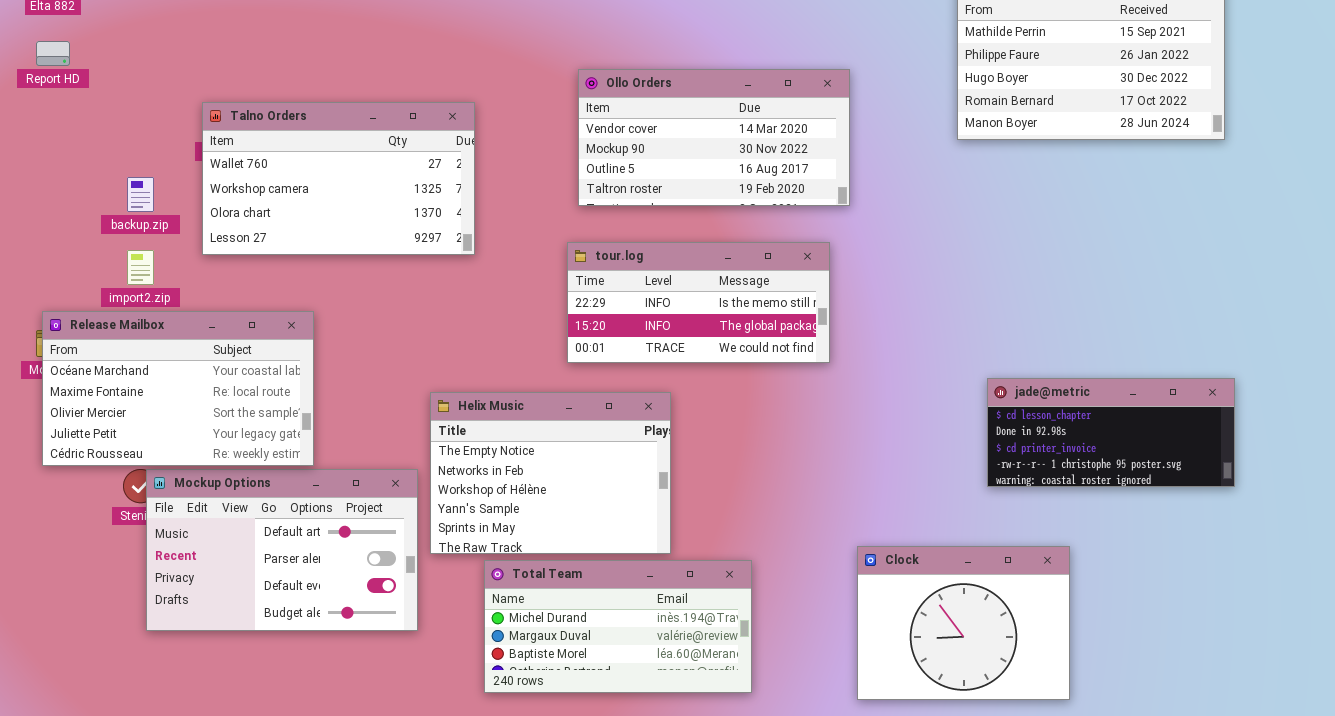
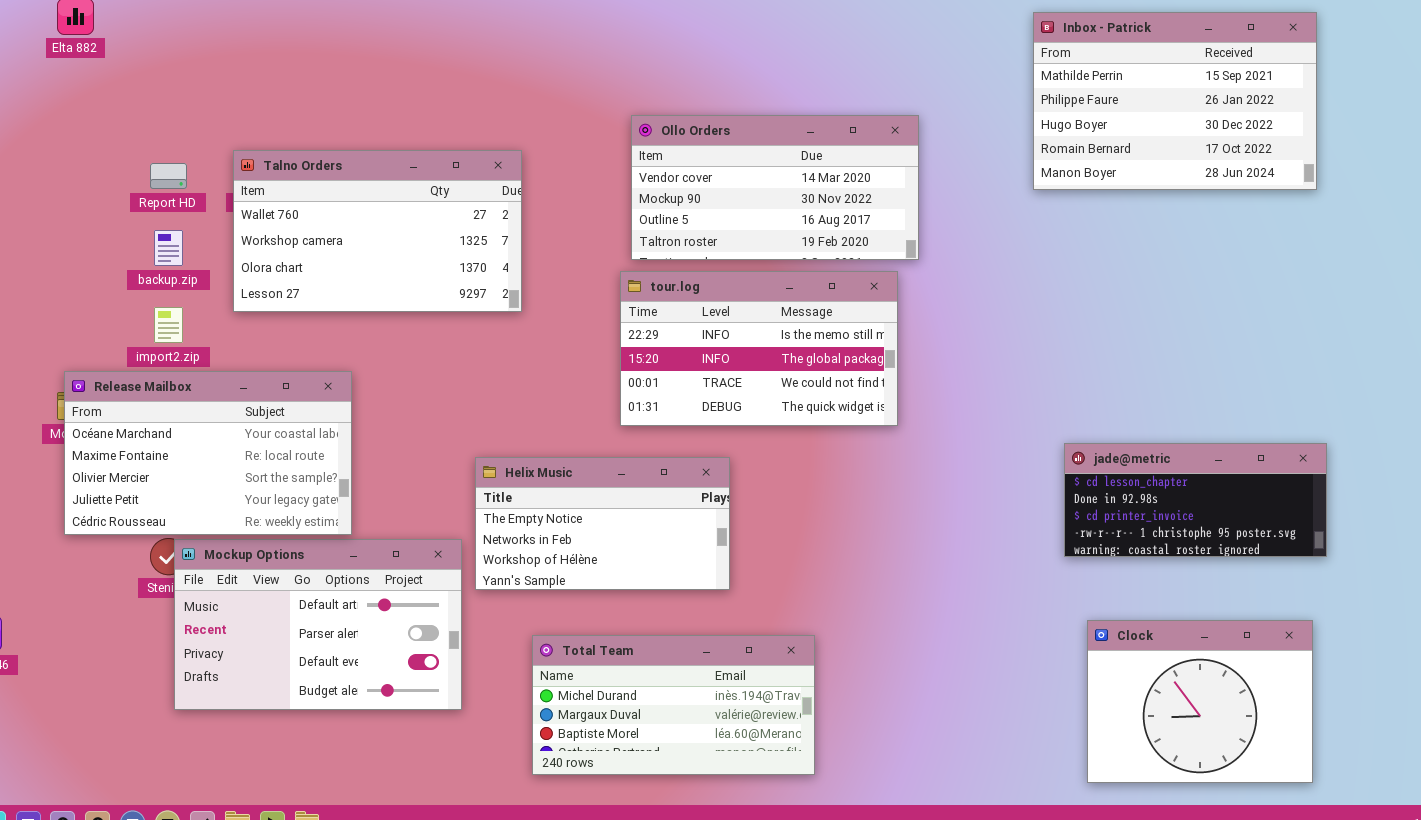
Report HD: [36,41,70,66] -> [150,163,187,189], moved
tour.log: [567,242,830,363] -> [620,271,898,426], resized
Helix Music: [430,392,671,554] -> [475,457,730,590], resized
Clock: [857,546,1070,700] -> [1087,620,1313,783], moved

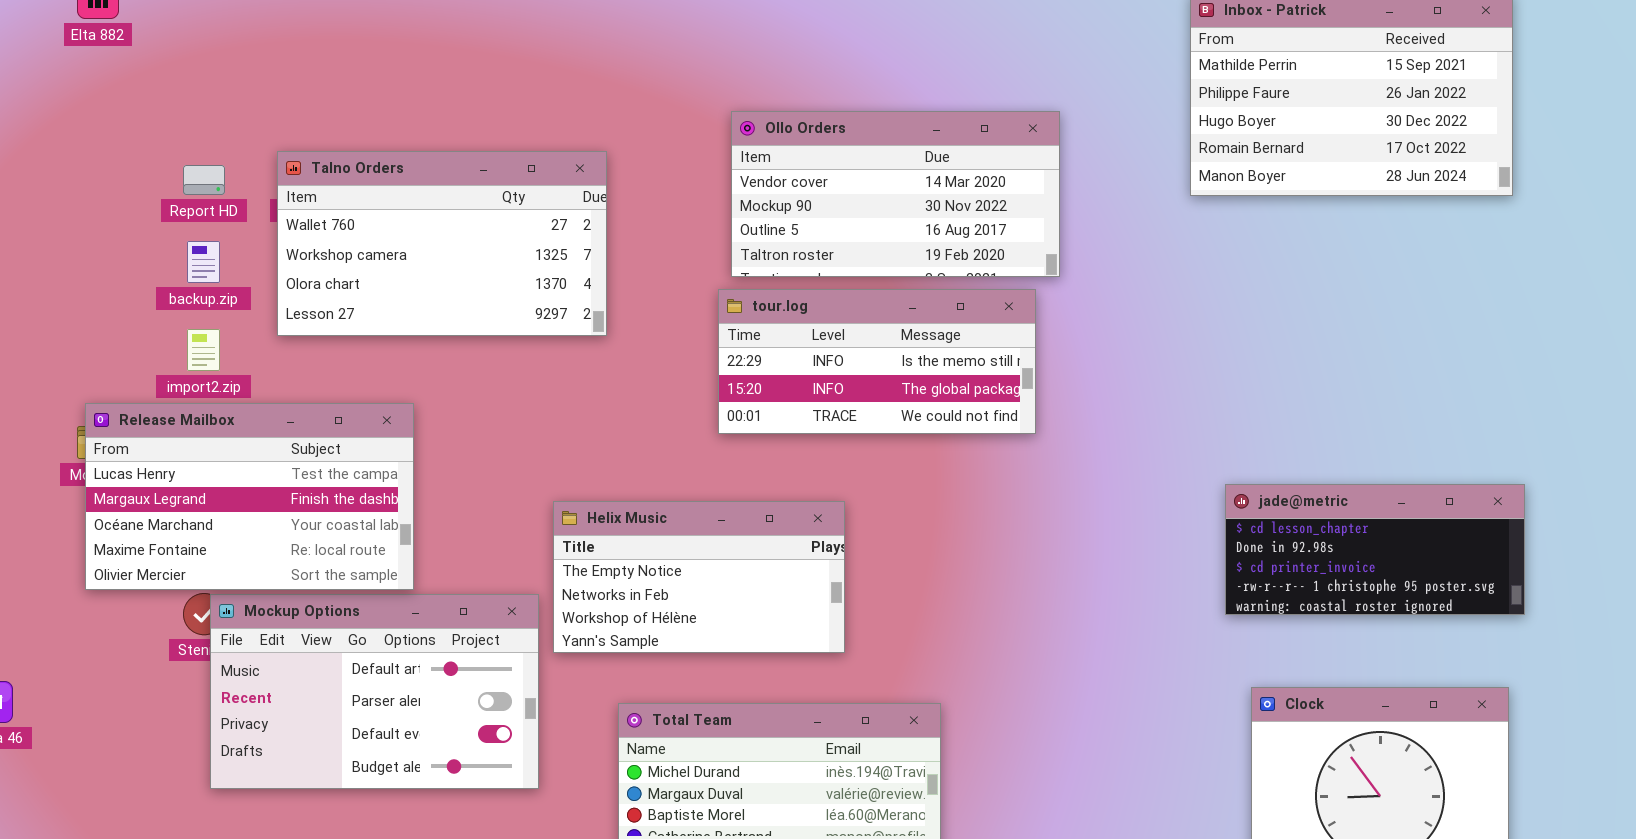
tour.log: [620,271,898,426] -> [718,289,1036,434], resized
Release Mailbox: [64,371,352,535] -> [85,403,414,590], scrolled up 2 rows

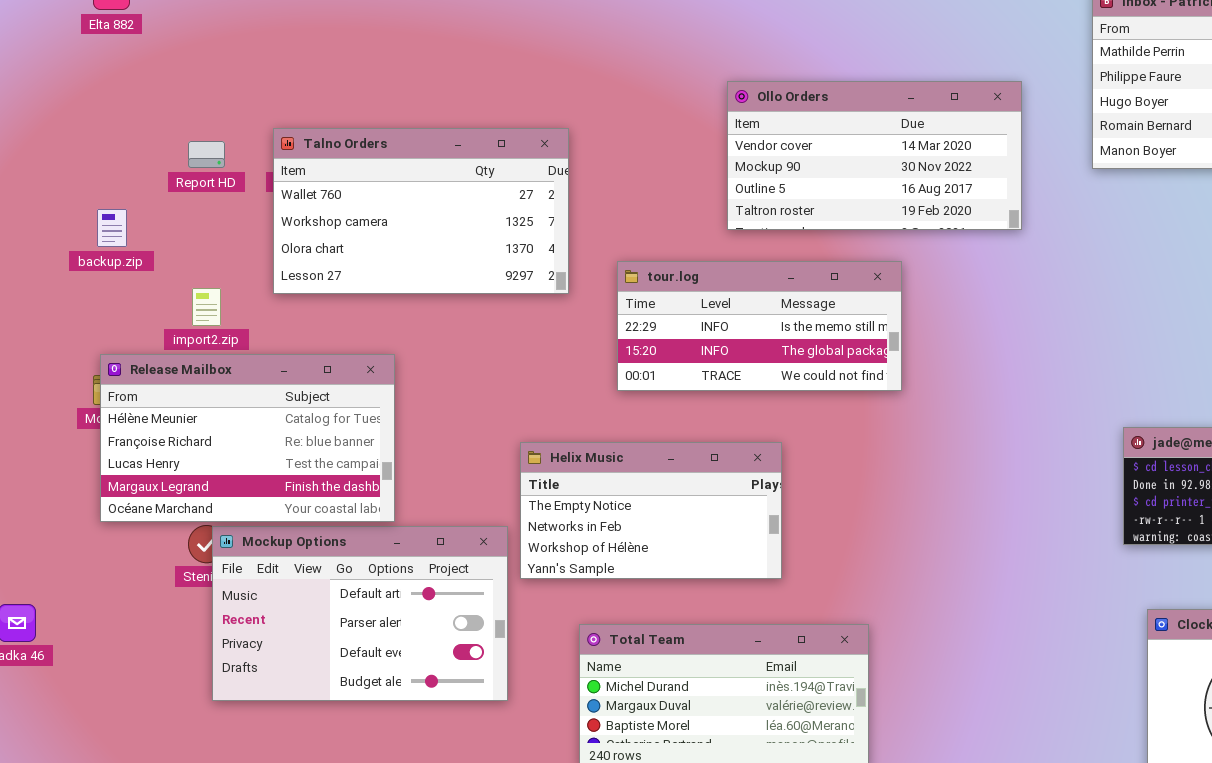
Ollo Orders: [731,111,1060,277] -> [727,81,1022,230], moved
backup.zip: [187,241,220,283] -> [97,209,127,247], moved
tour.log: [718,289,1036,434] -> [617,261,902,391], moved
Release Mailbox: [85,403,414,590] -> [100,354,395,522], scrolled up 2 rows

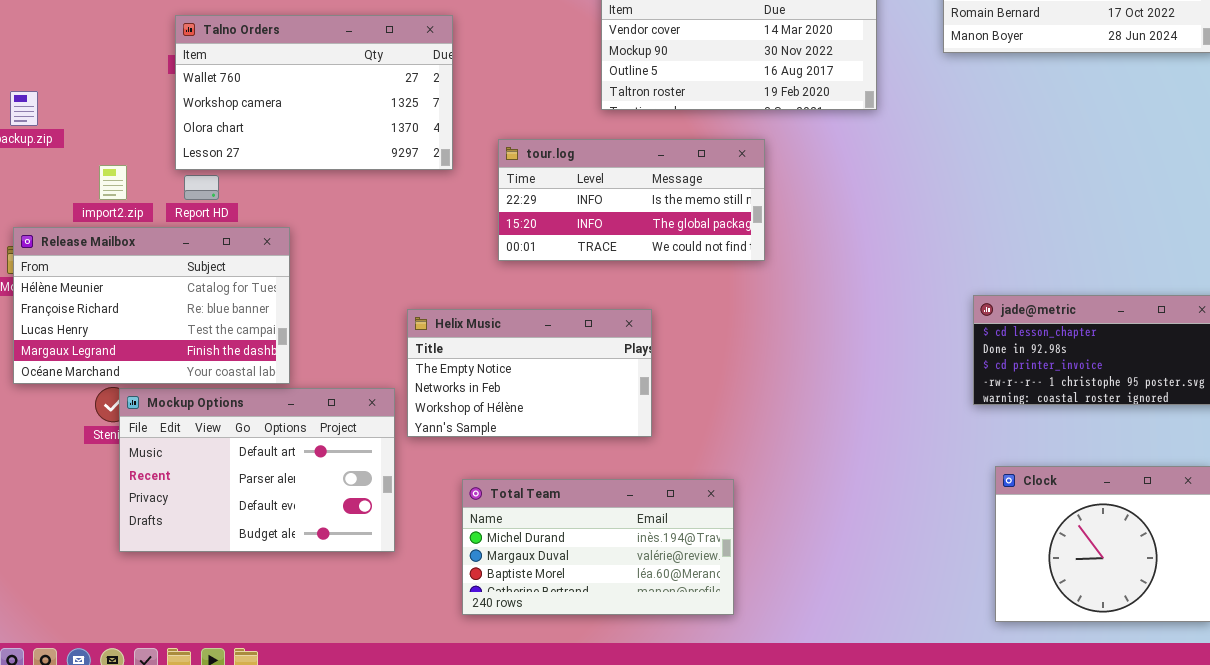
Report HD: [188,141,225,168] -> [184,175,219,200], moved

